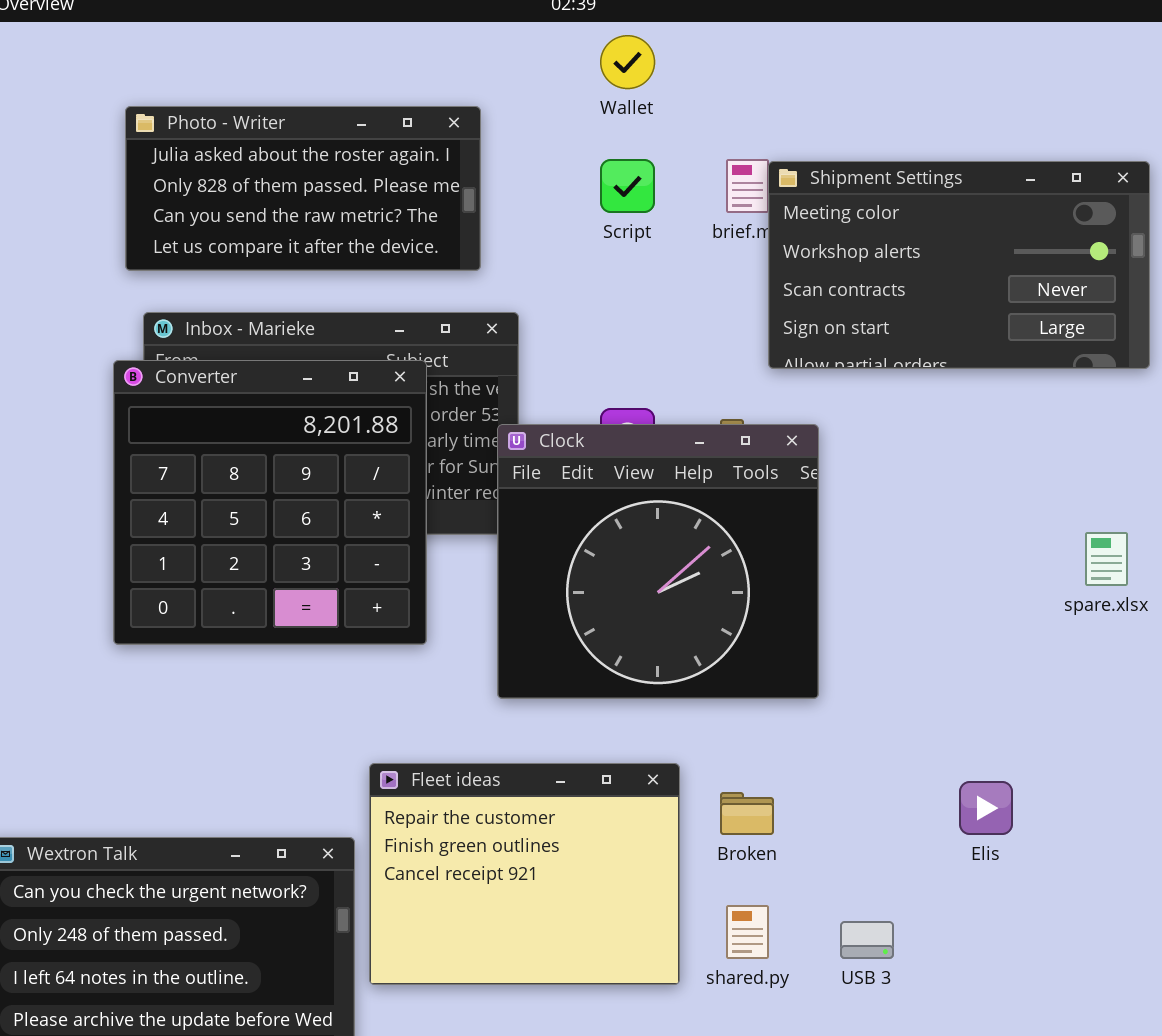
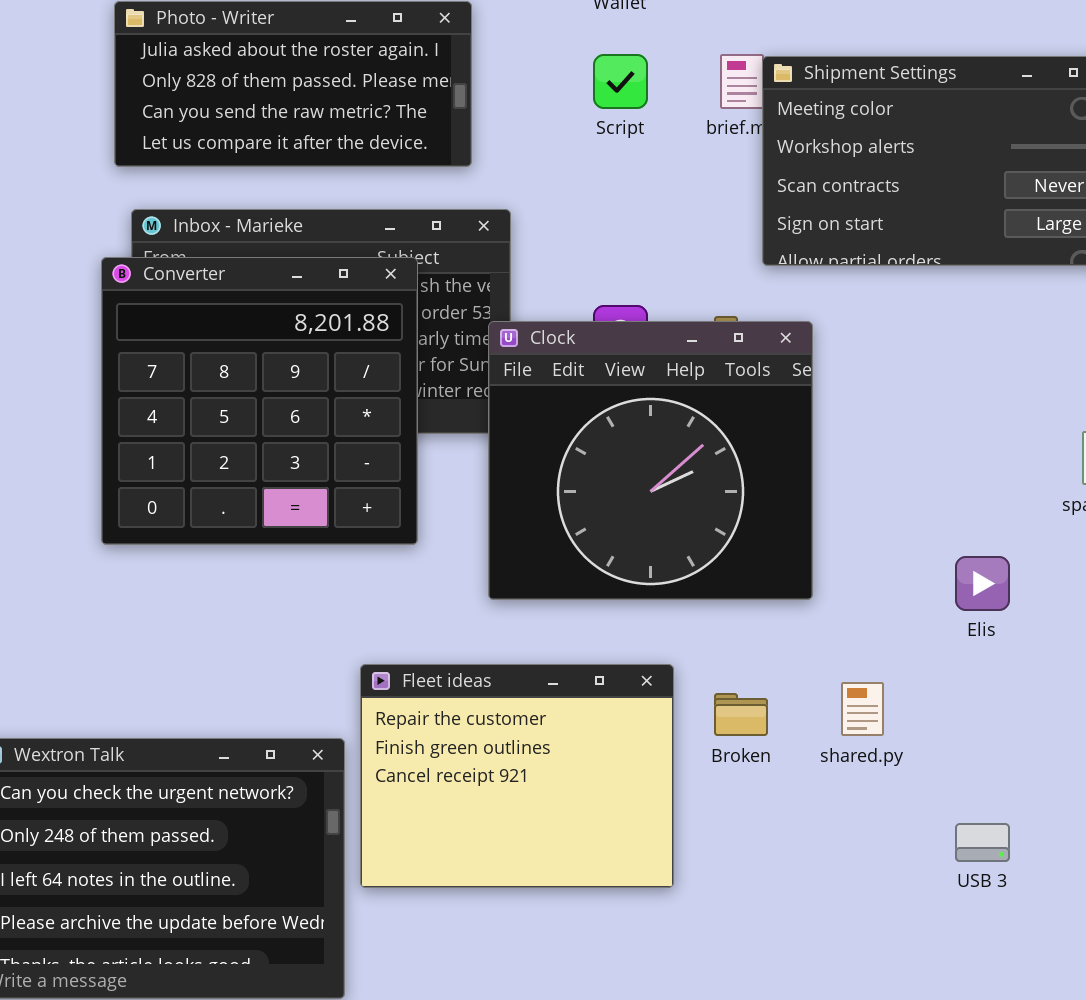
Elis: [959,781,1013,835] -> [955,556,1010,611], moved
shared.py: [726,905,769,959] -> [841,682,884,736], moved
USB 3: [840,921,894,959] -> [955,823,1010,862], moved

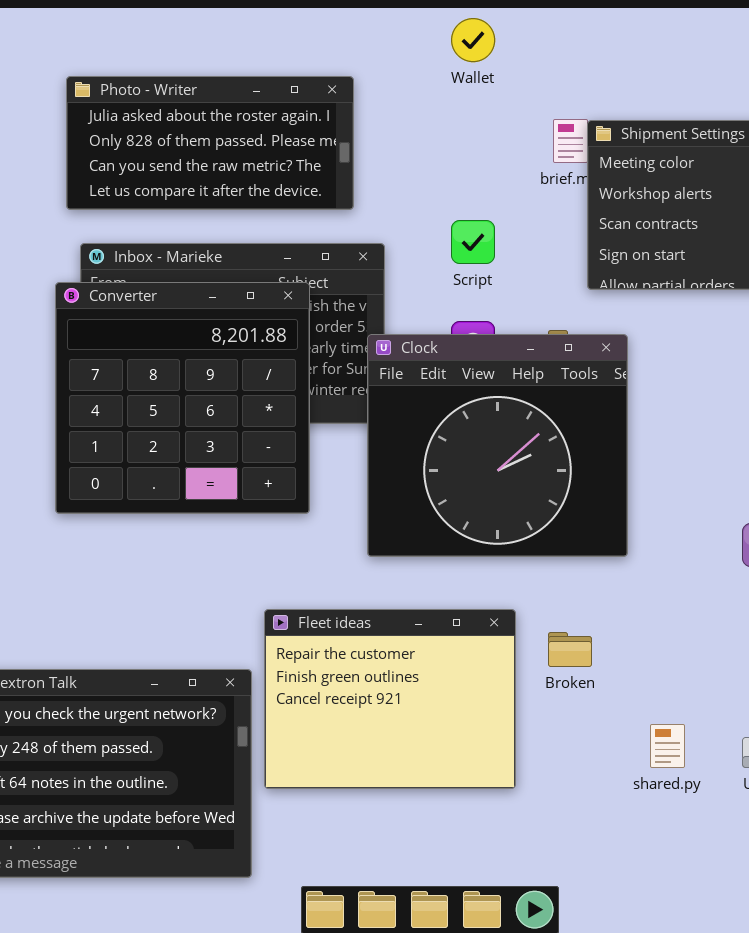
Script: [593,54,648,109] -> [451,220,495,264], moved
shared.py: [841,682,884,736] -> [650,724,685,768], moved

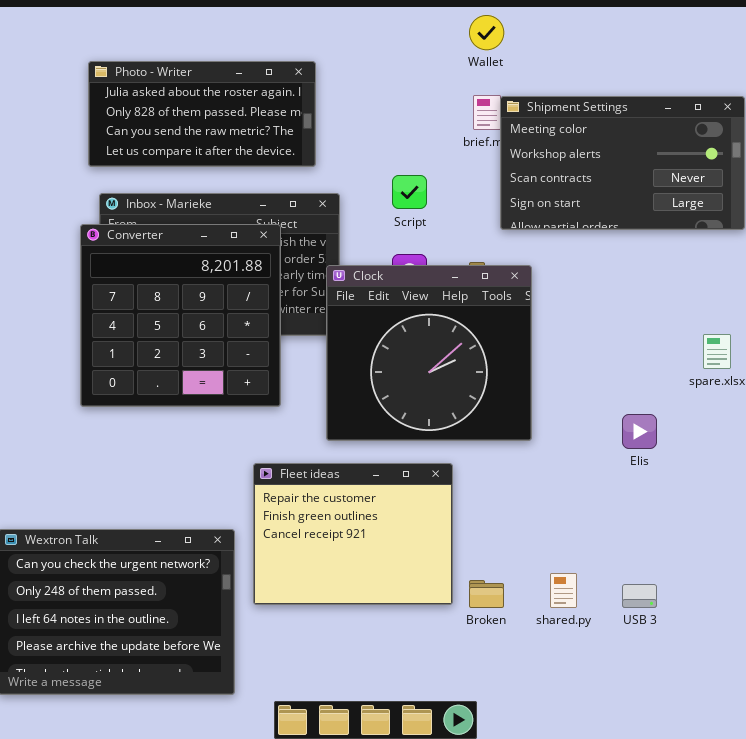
Wallet: [451,18,495,62] -> [469,15,504,50], moved
Fleet ideas: [264,609,516,789] -> [253,463,453,605], moved
Broken: [548,632,592,667] -> [469,580,504,608], moved

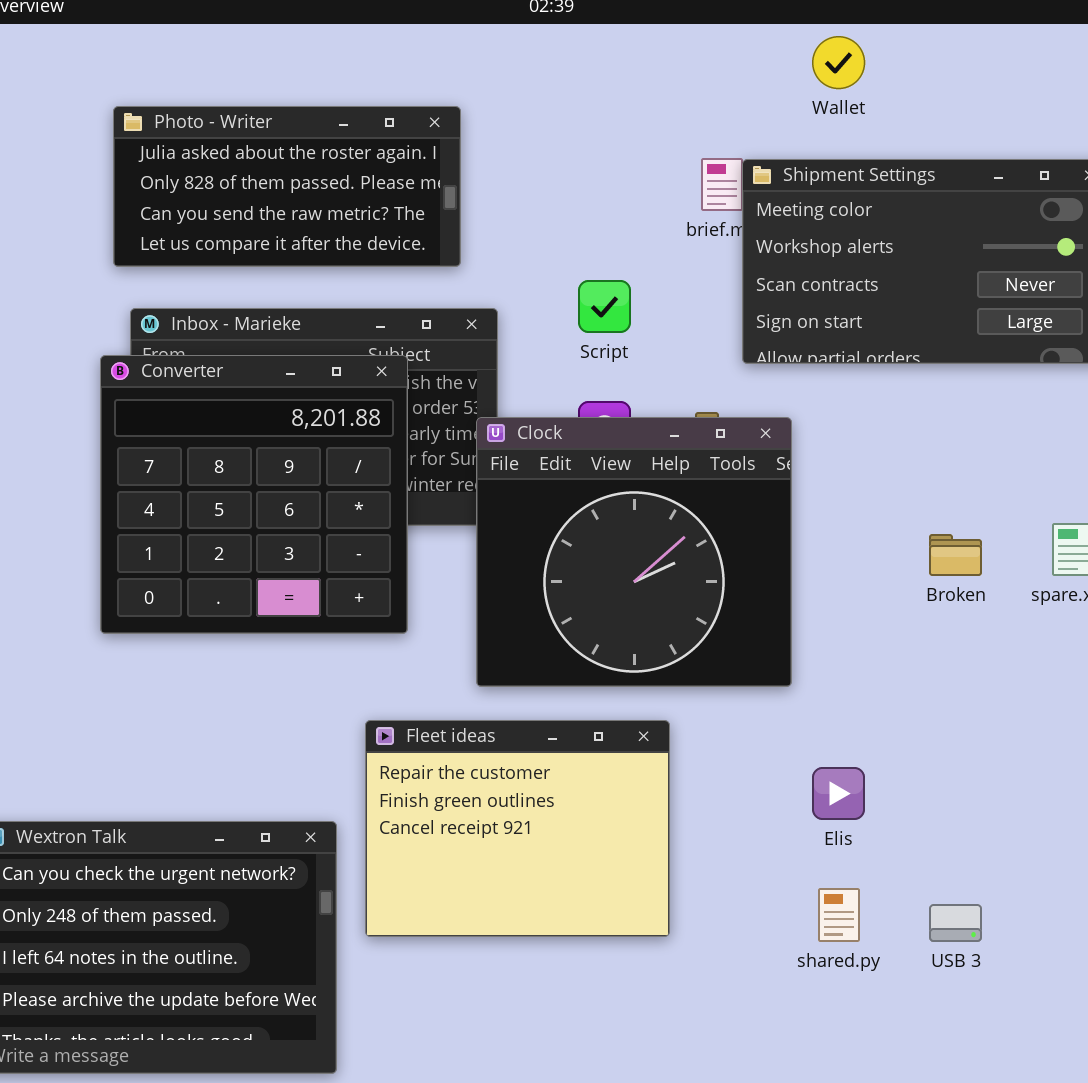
Wallet: [469,15,504,50] -> [812,36,865,89], moved
Elis: [622,414,657,449] -> [812,767,865,820], moved
Broken: [469,580,504,608] -> [929,534,982,576], moved

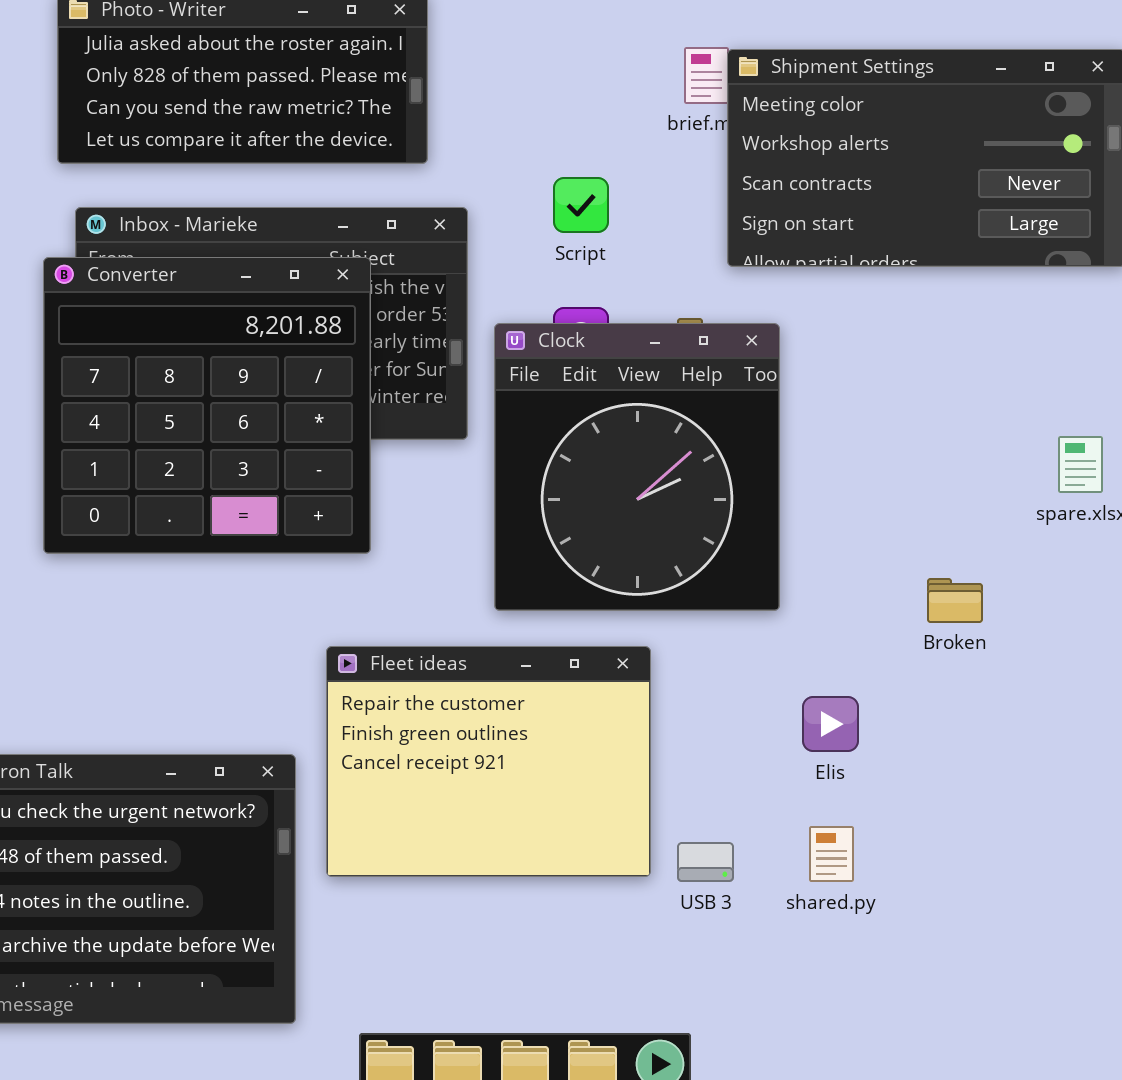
Clock: [476,417,792,687] -> [494,323,780,611], resized
Broken: [929,534,982,576] -> [927,578,983,623], moved
USB 3: [929,904,982,942] -> [677,842,734,882], moved

